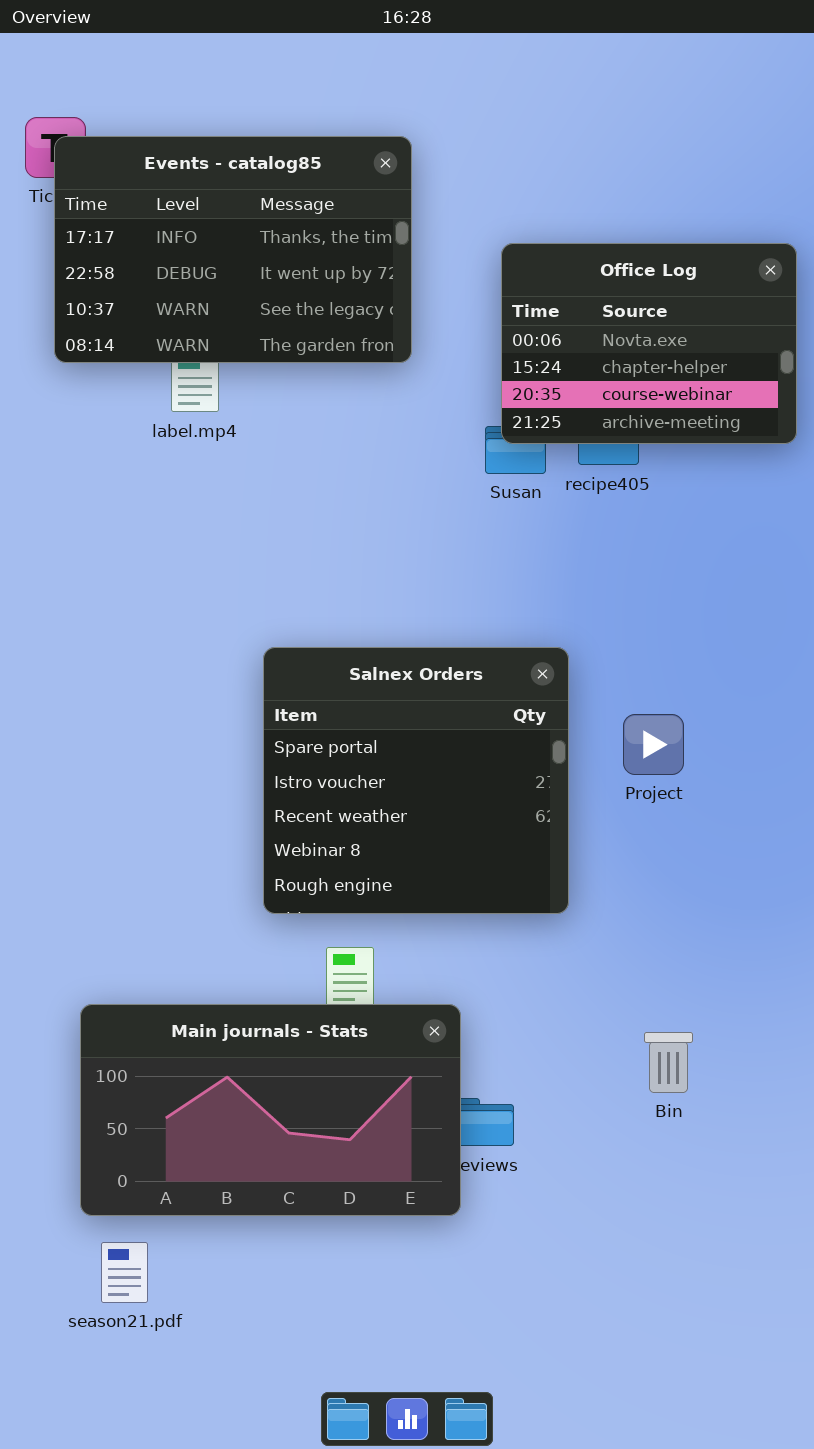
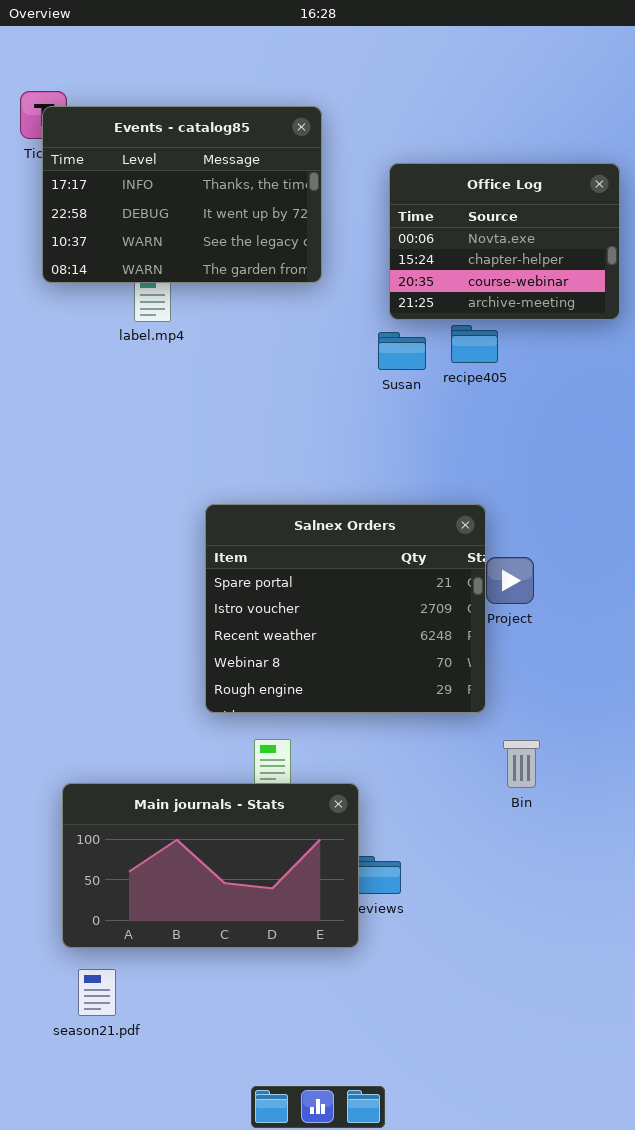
Office Log: [501,243,797,444] -> [389,163,620,320], moved
Salnex Orders: [263,647,569,914] -> [205,504,486,713], resized
Bin: [644,1032,693,1093] -> [503,740,540,788], moved

